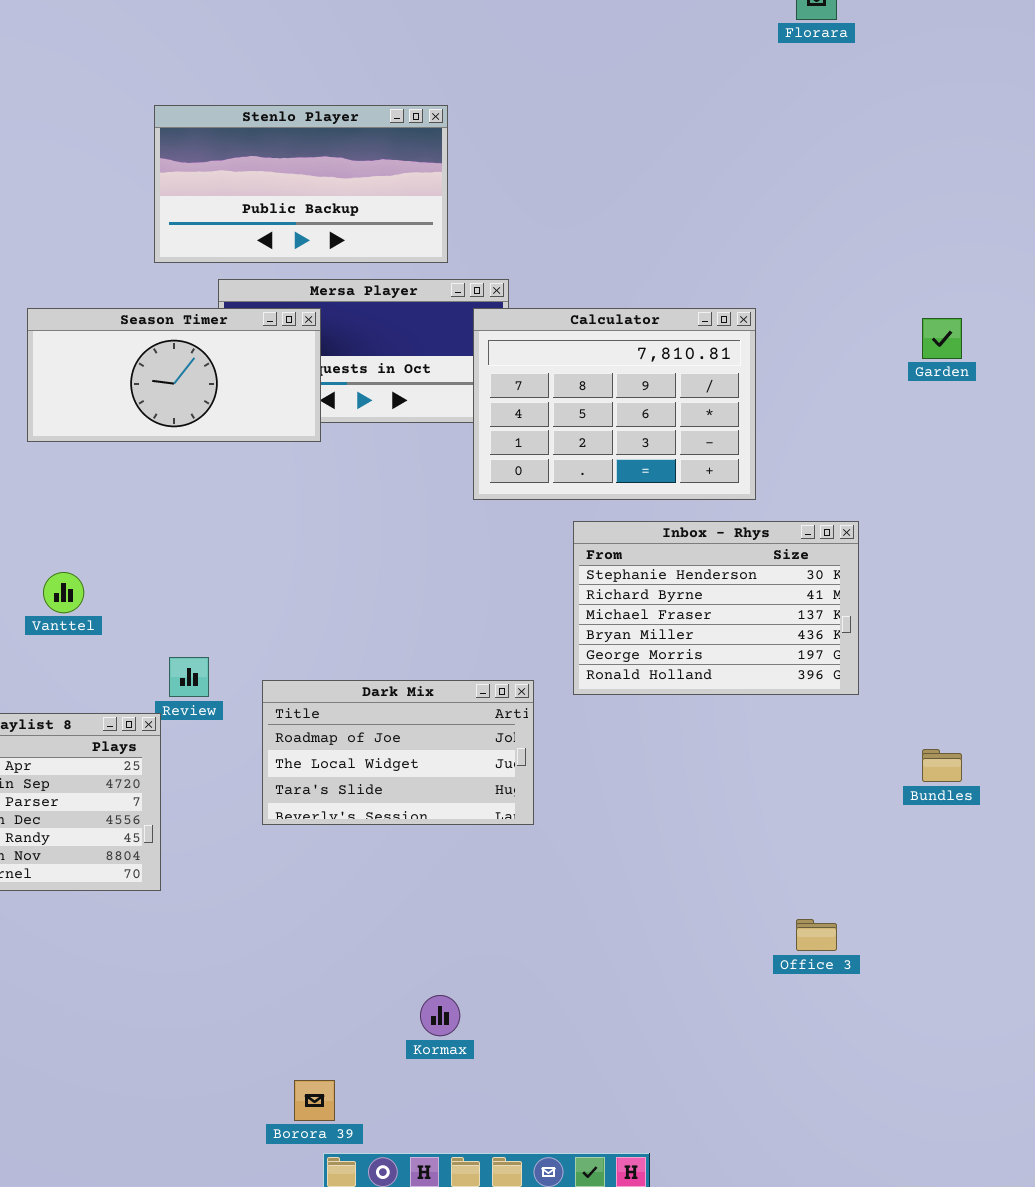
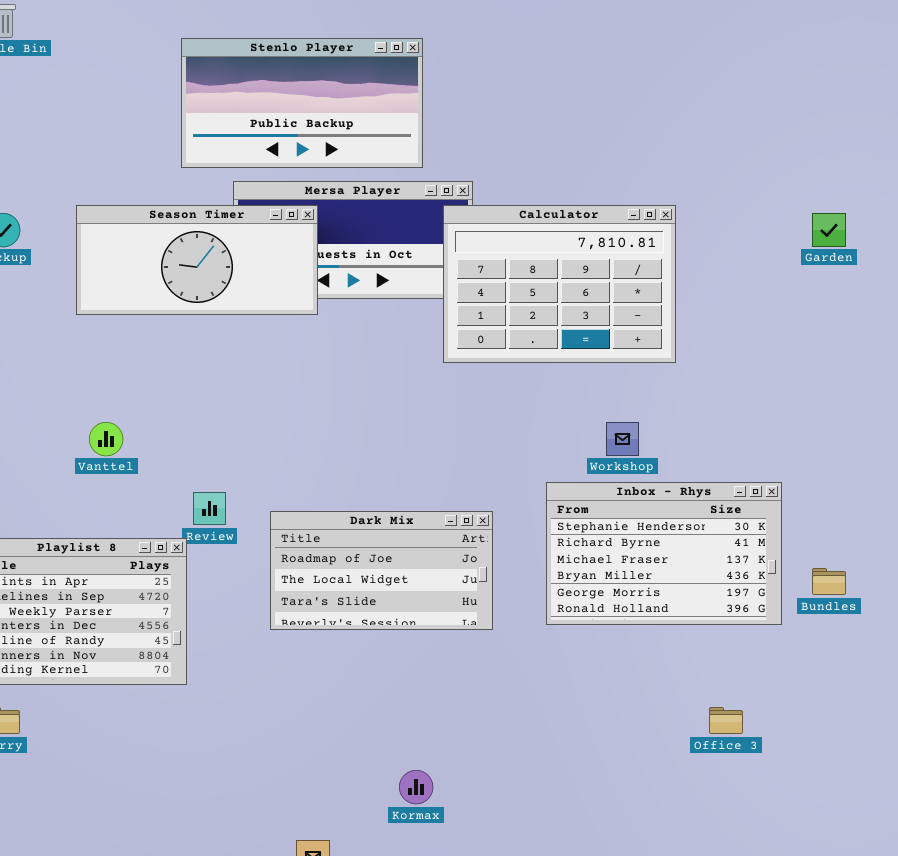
Inbox - Rhys: [573,521,859,695] -> [546,482,782,625], moved

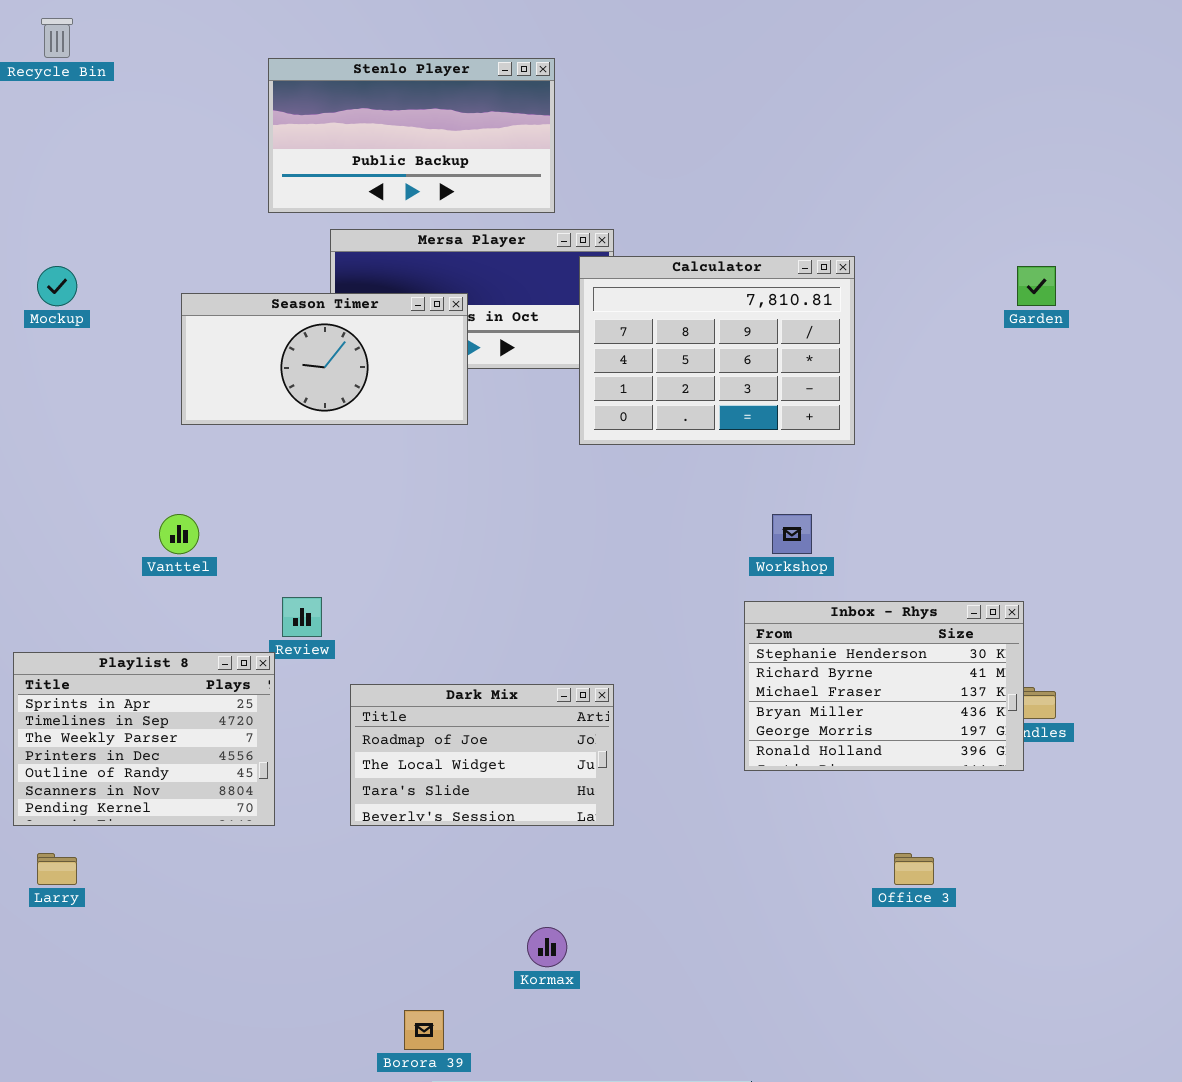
Season Timer: [76,205,318,315] -> [181,293,468,425], moved
Inbox - Rhys: [546,482,782,625] -> [744,601,1024,771], moved
Dark Mix: [270,511,493,630] -> [350,684,614,826], moved

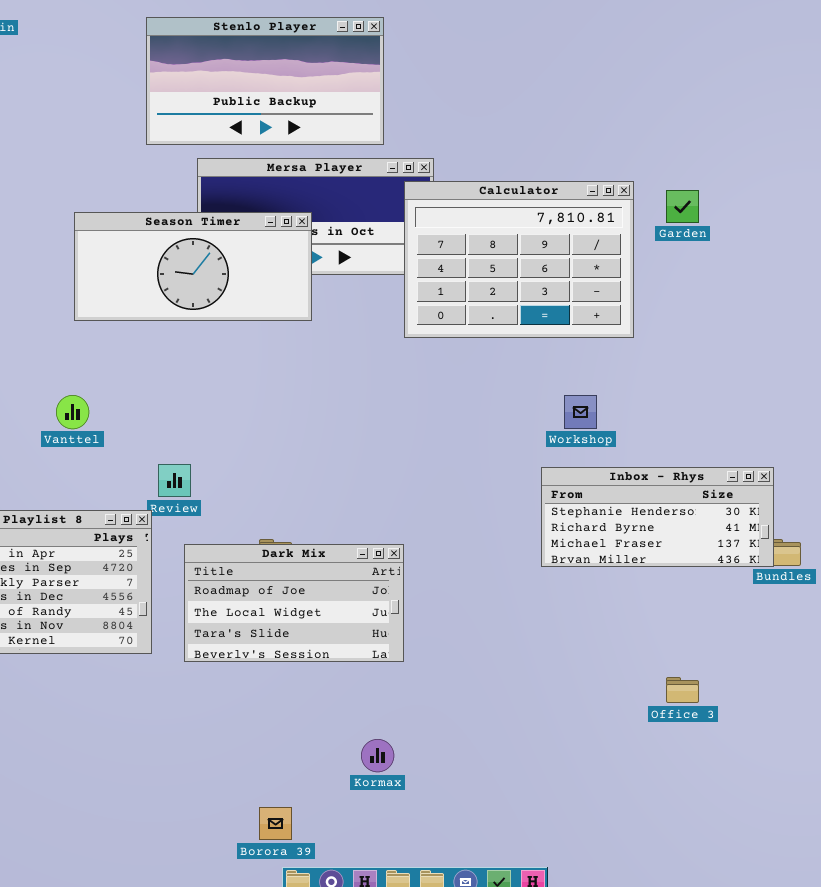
Garden: [1017,266,1056,306] -> [666,190,699,223], moved
Inbox - Rhys: [744,601,1024,771] -> [541,467,774,567], resized
Dark Mix: [350,684,614,826] -> [184,544,404,662], moved

